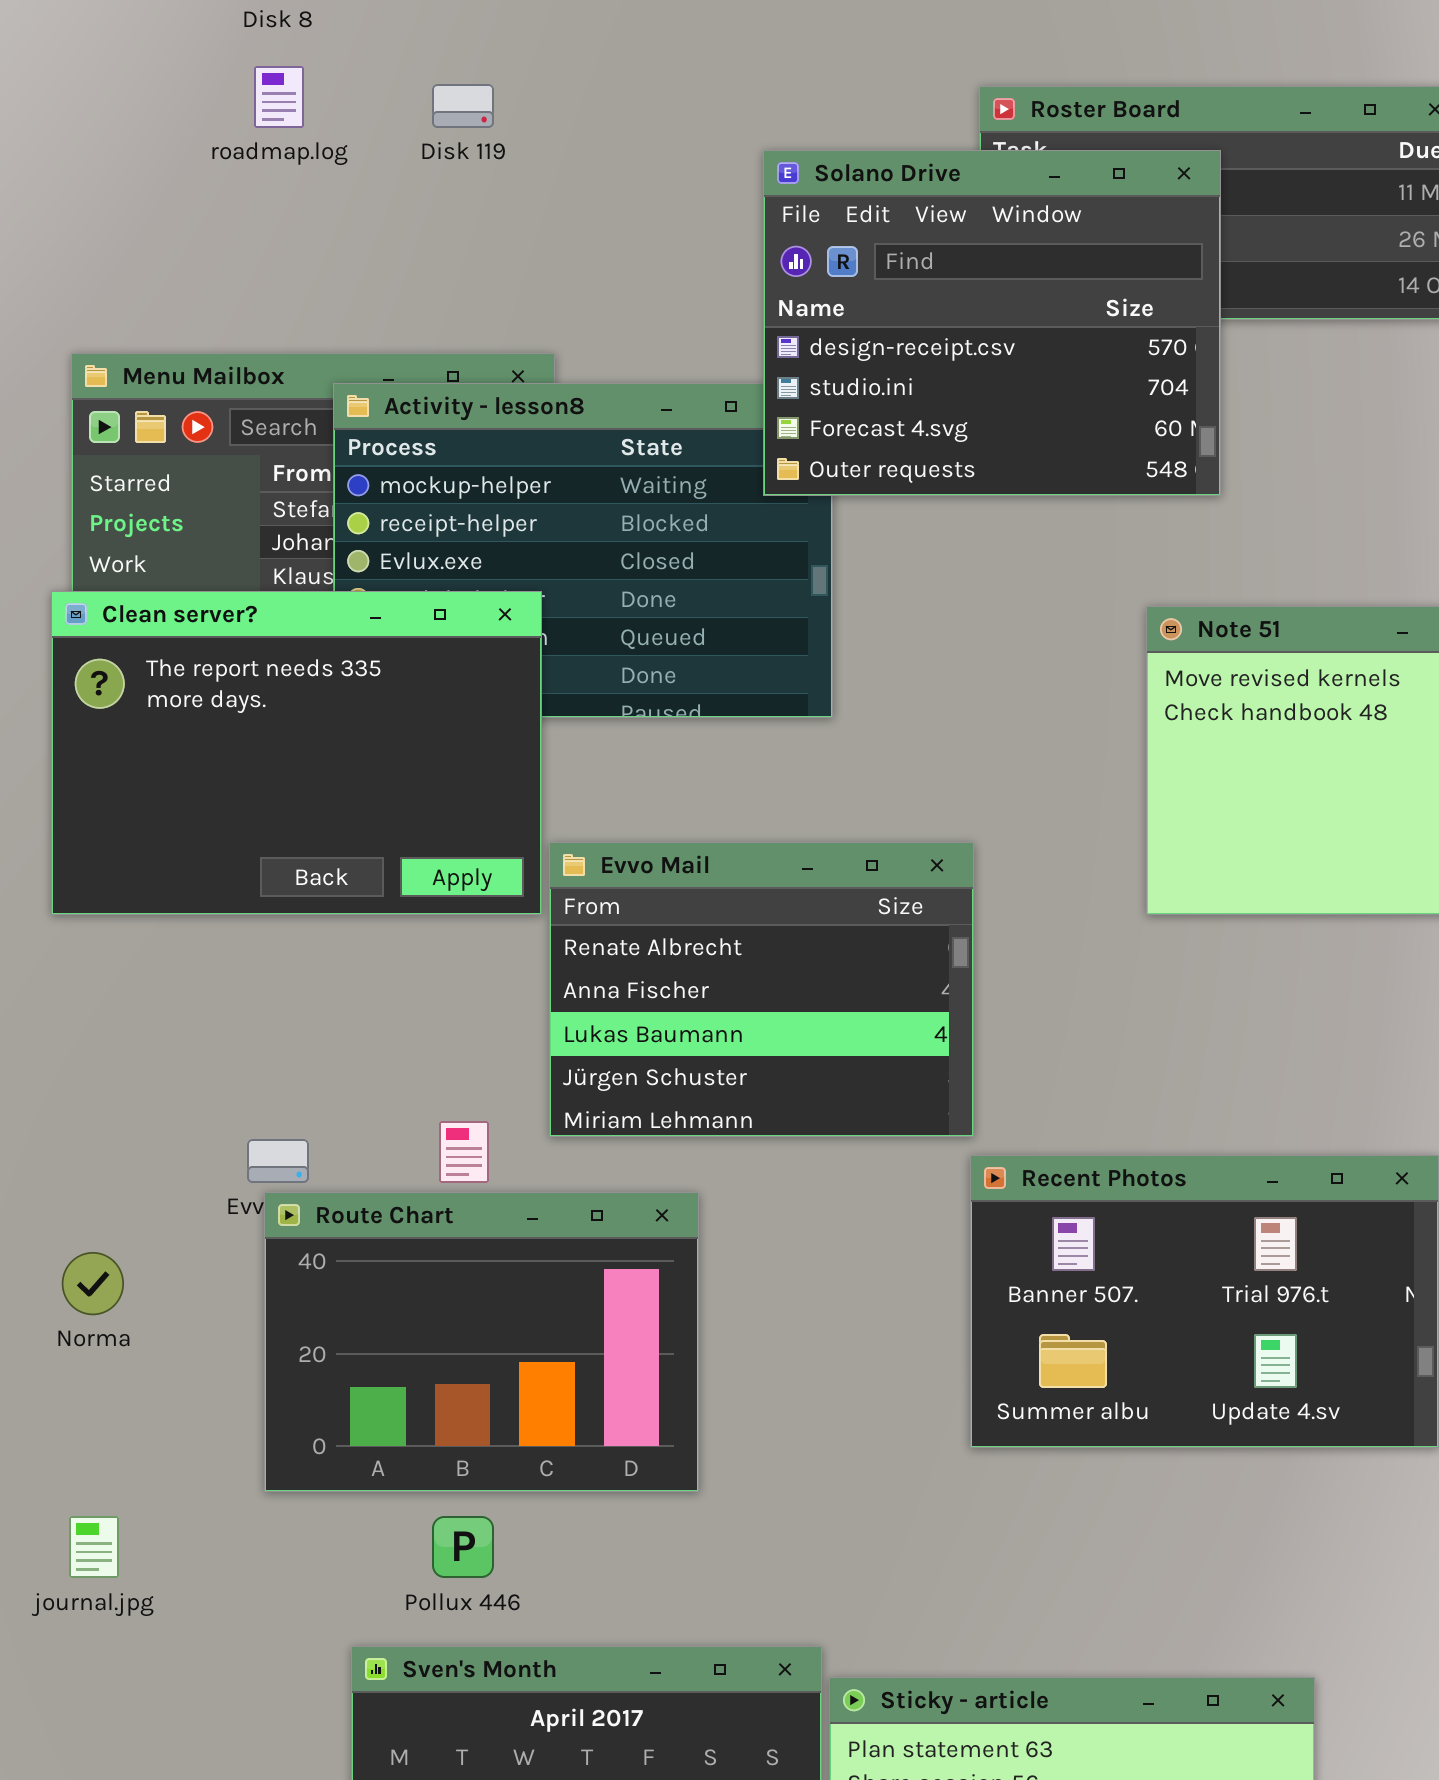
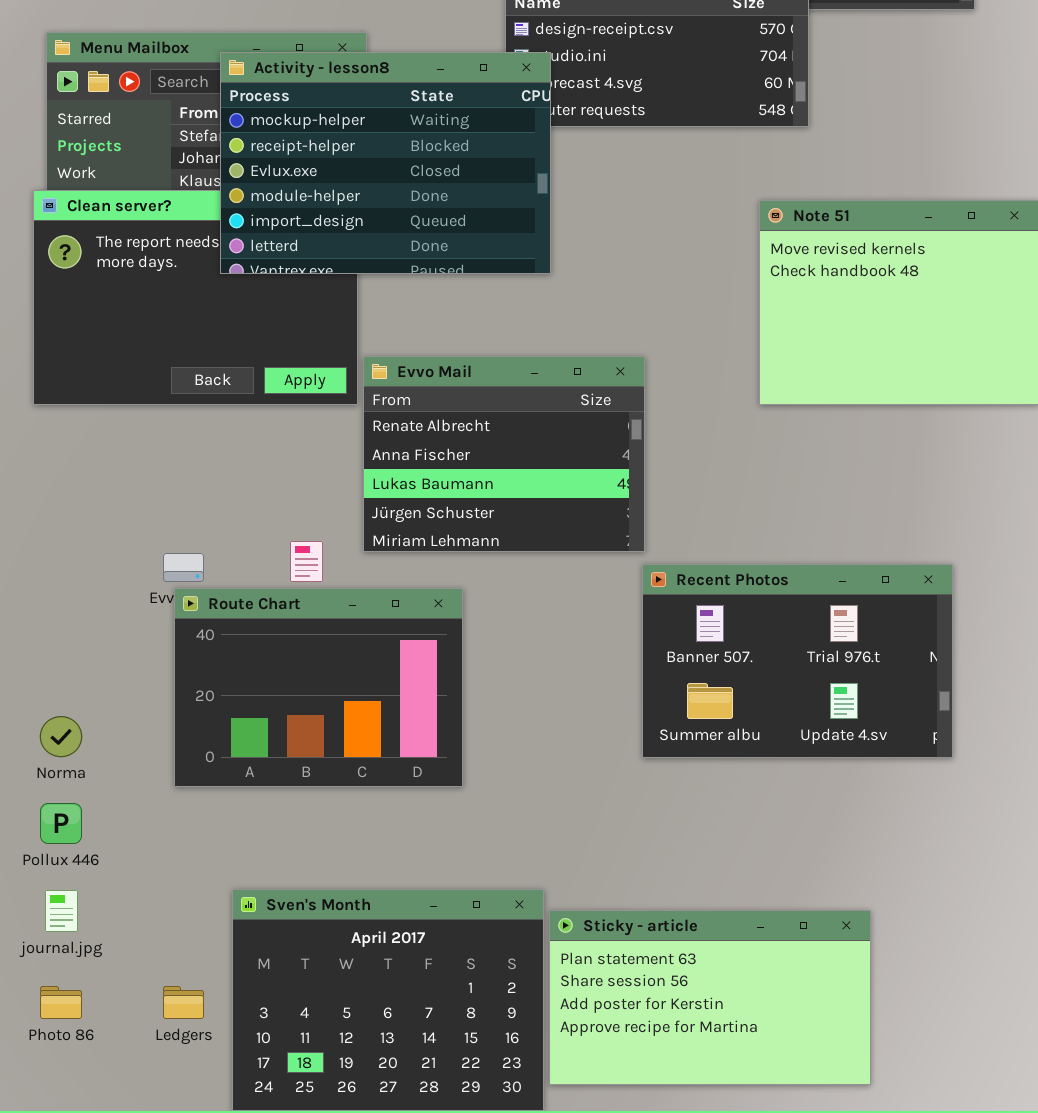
Activity - lesson8: [333,383,833,718] -> [220,52,551,274], raised
Norma: [62,1252,124,1315] -> [40,716,82,757], moved
journal.jpg: [69,1516,119,1578] -> [45,890,78,932], moved
Pollux 446: [432,1516,494,1578] -> [40,803,82,844], moved

